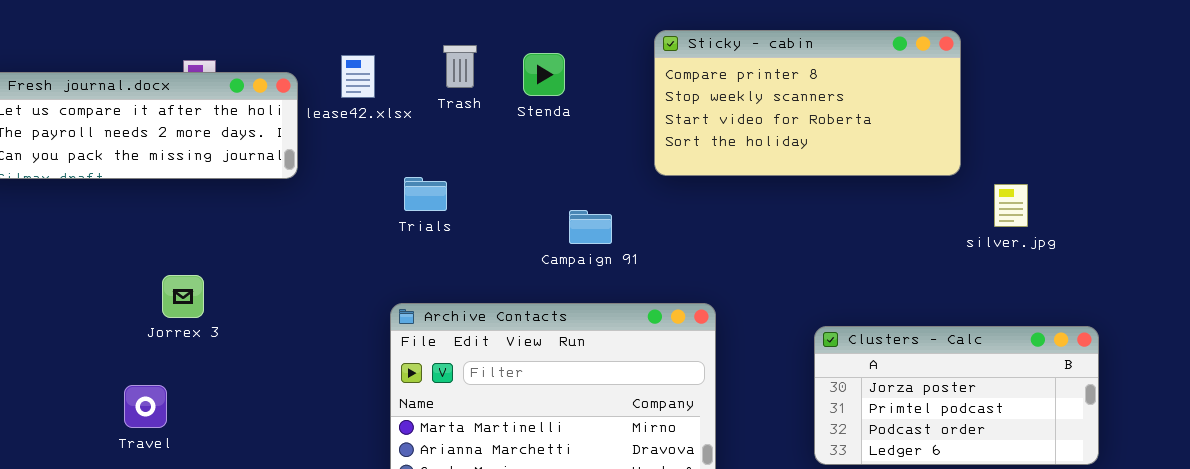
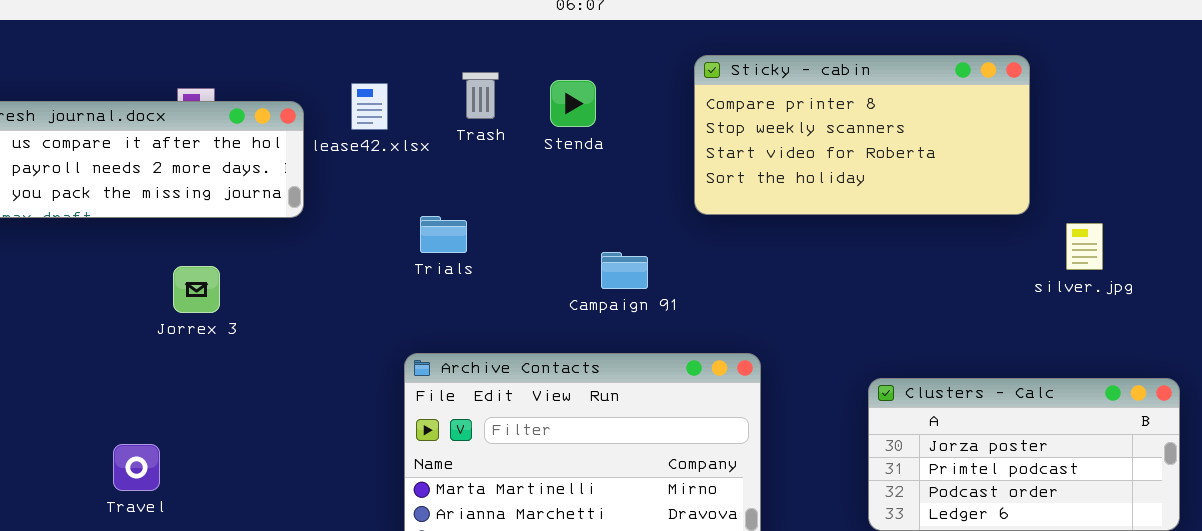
Jorrex 3: [162,275,204,318] -> [173,266,220,313], moved

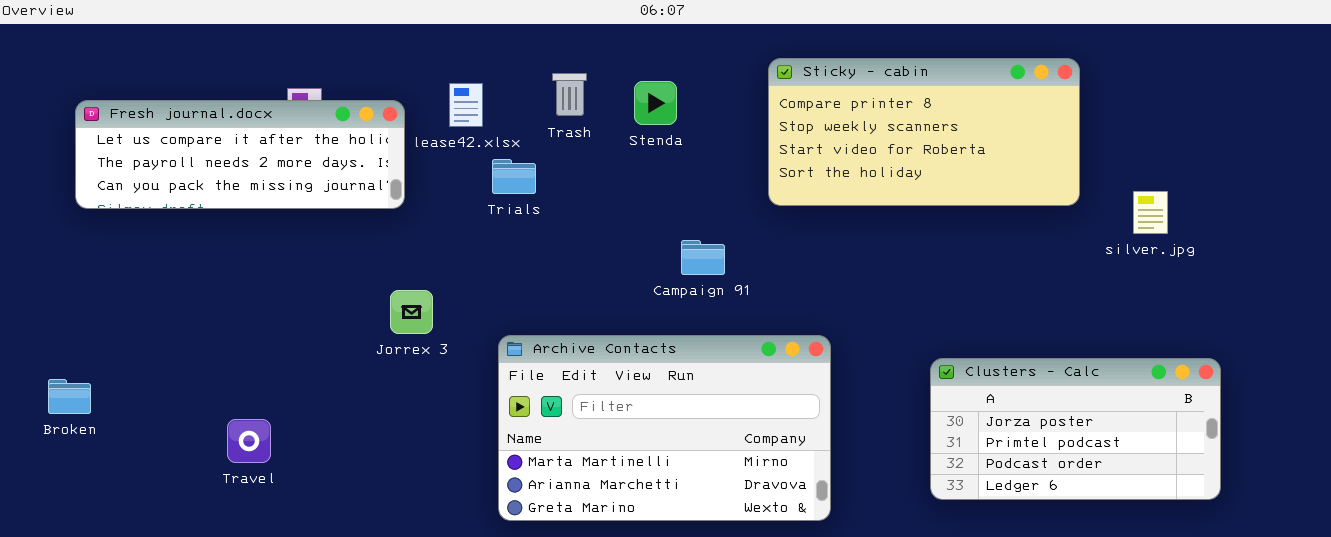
Trials: [420,216,467,253] -> [492,159,536,194], moved
silver.jpg: [1066,223,1103,270] -> [1133,191,1168,234], moved
Jorrex 3: [173,266,220,313] -> [390,290,433,334], moved

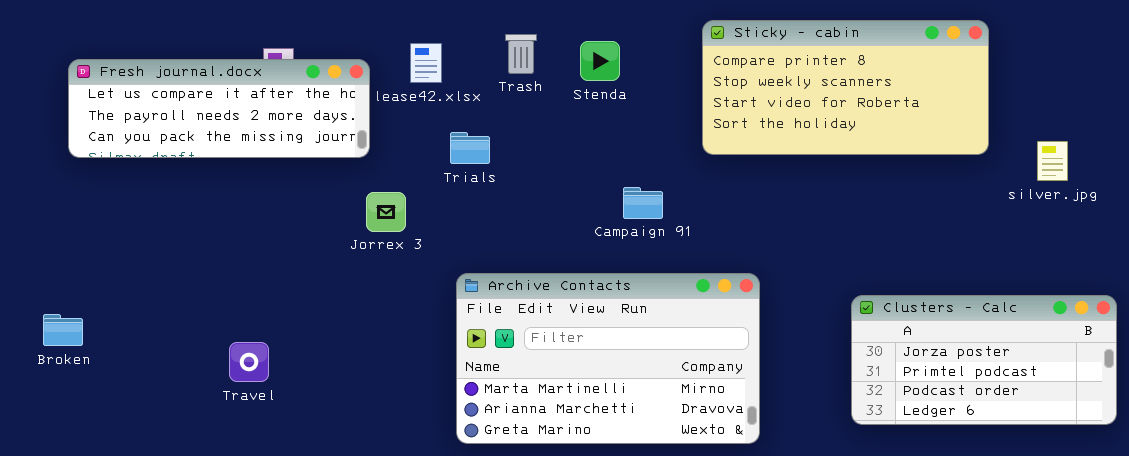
Trials: [492,159,536,194] -> [450,132,490,164], moved
Jorrex 3: [390,290,433,334] -> [366,192,406,232], moved
Travel: [227,419,271,463] -> [229,342,269,382], moved

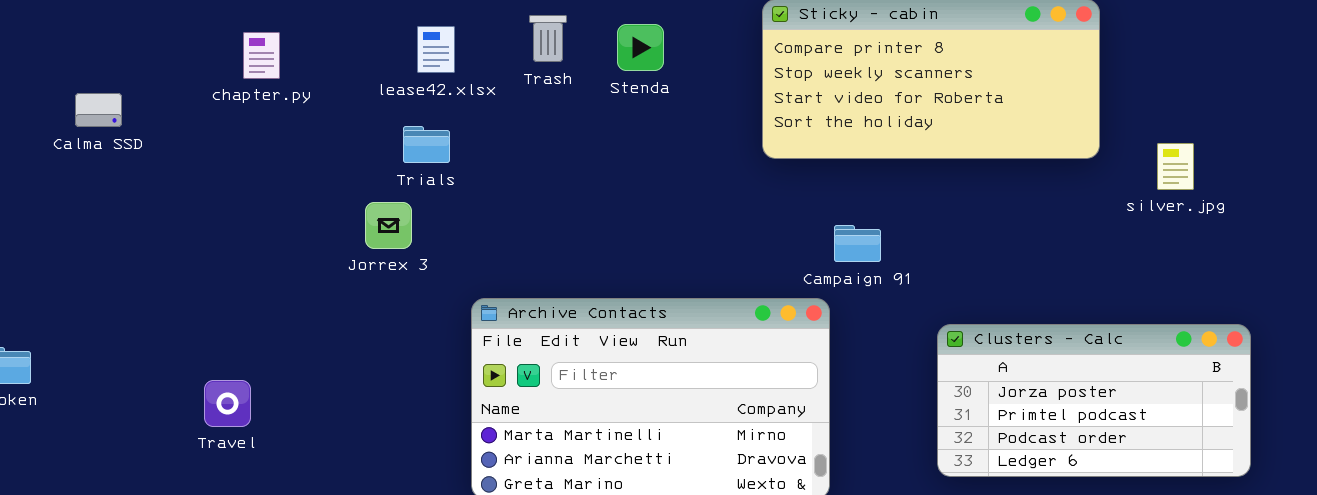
Fresh journal.docx: [68,59,370,158] -> none, closed
Trials: [450,132,490,164] -> [403,126,450,163], moved
Campaign 91: [623,187,663,219] -> [834,225,881,262], moved

